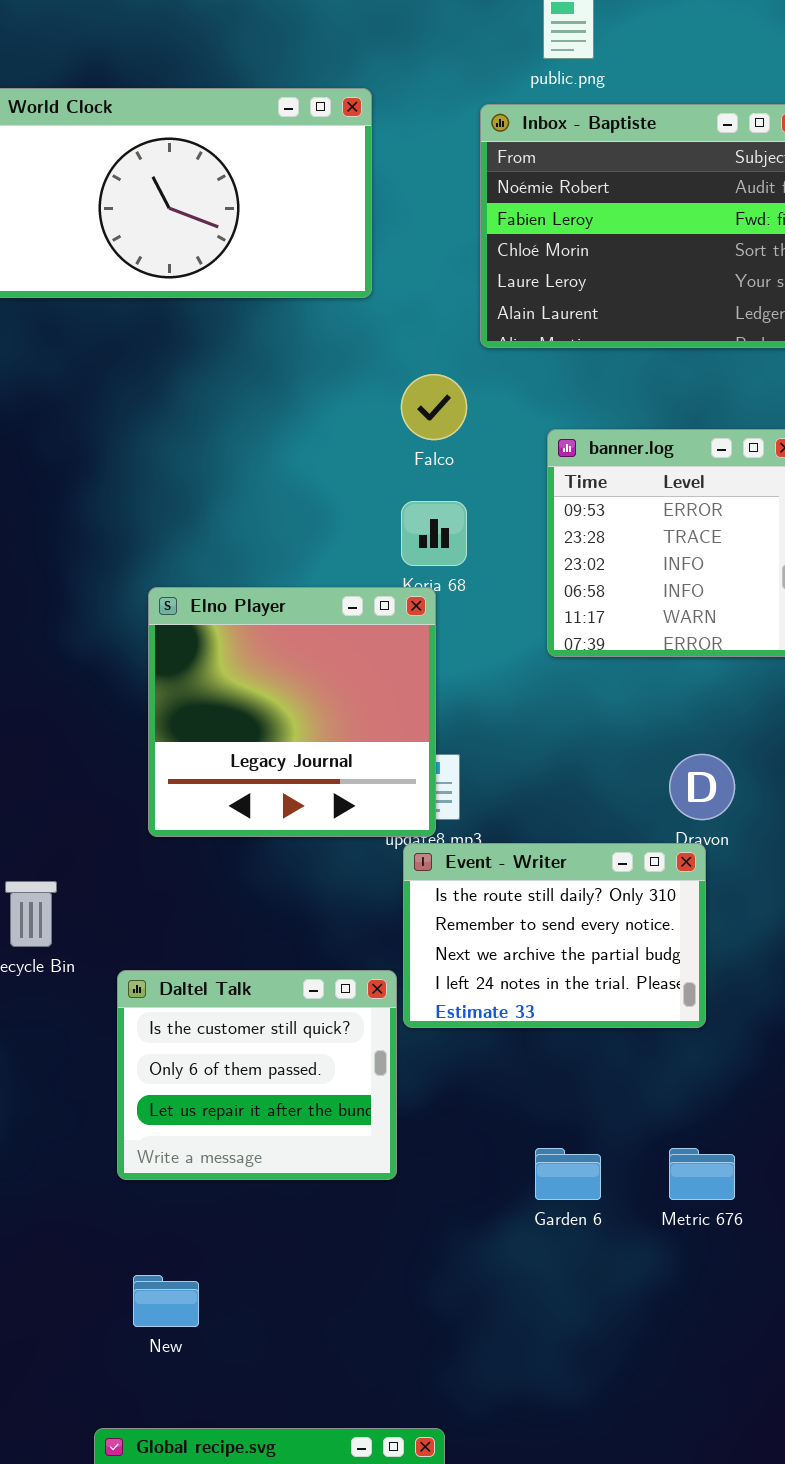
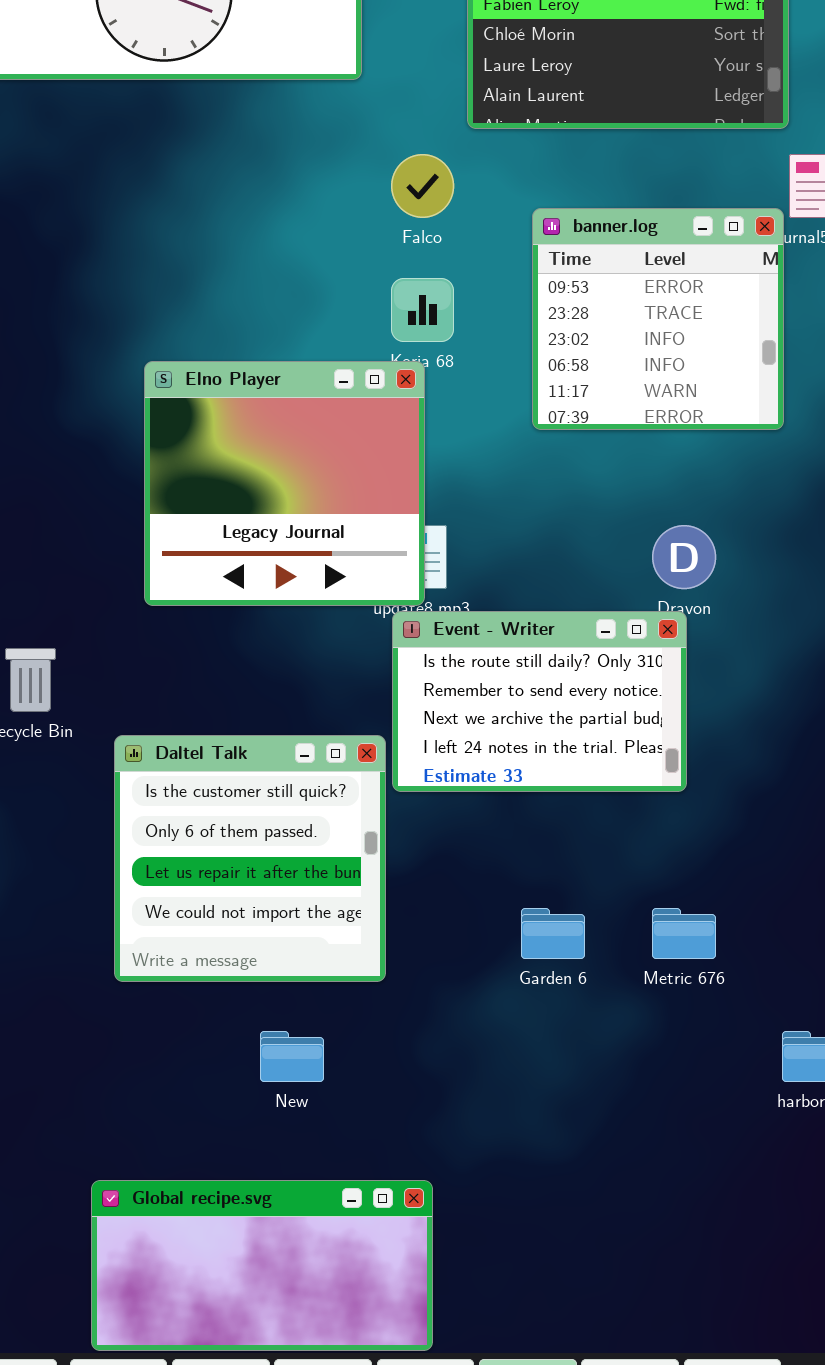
Daltel Talk: [117,970,397,1180] -> [114,735,386,982], resized
New: [133,1275,199,1327] -> [260,1031,324,1082], moved

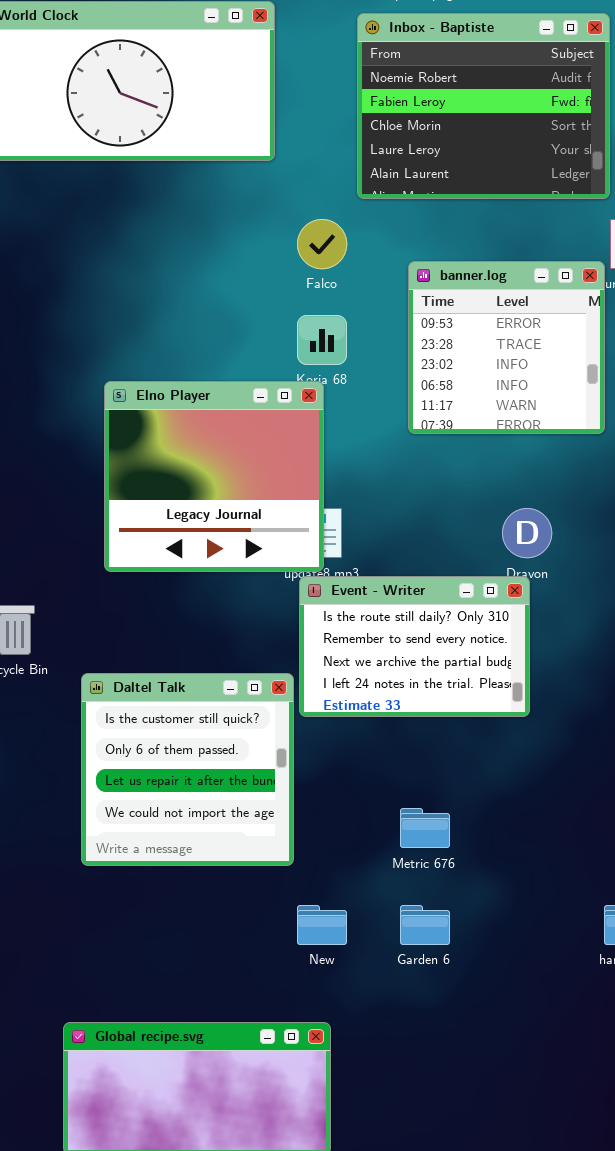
Garden 6: [521,908,585,959] -> [400,905,450,945], moved
Metric 676: [652,908,716,959] -> [400,808,450,848], moved
New: [260,1031,324,1082] -> [297,905,347,945], moved

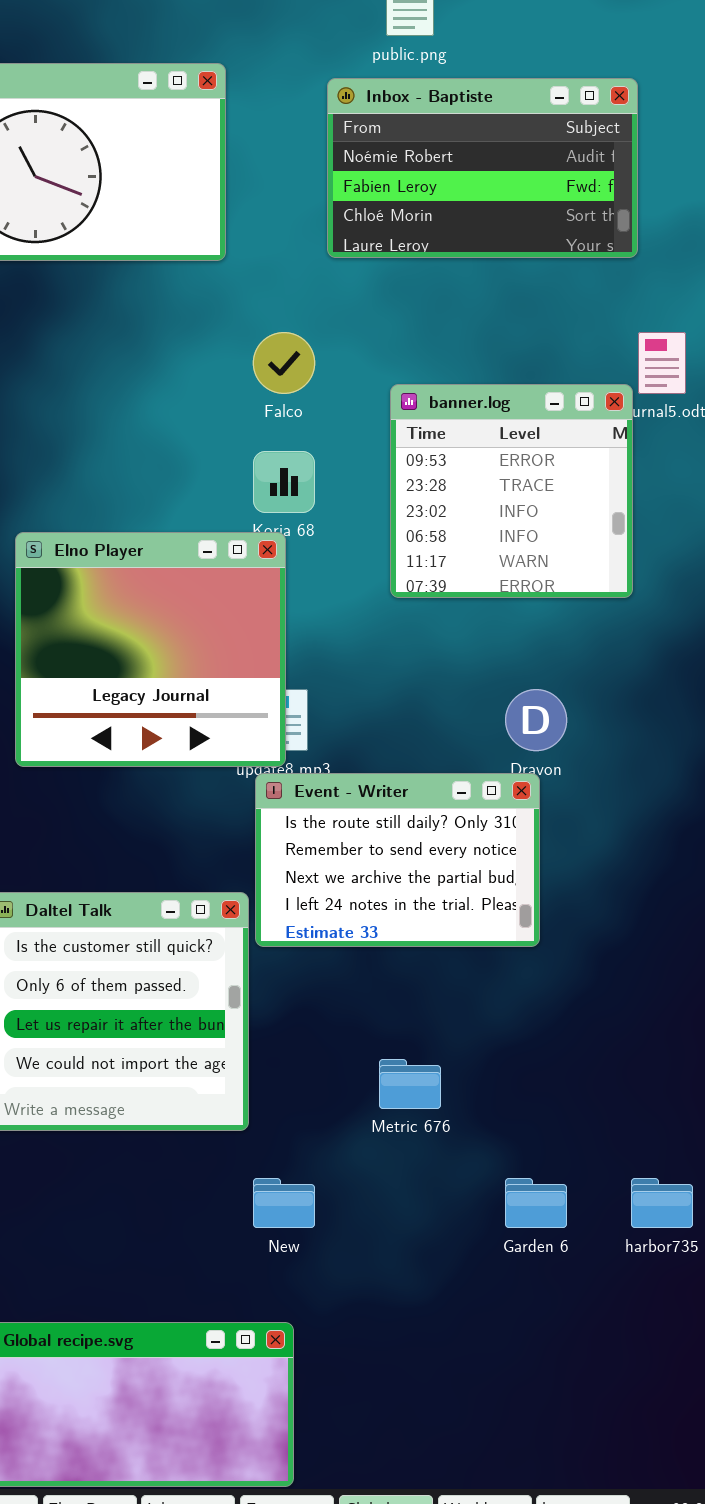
Inbox - Baptiste: [357,13,610,199] -> [327,78,638,258], resized
Garden 6: [400,905,450,945] -> [505,1178,567,1228], moved

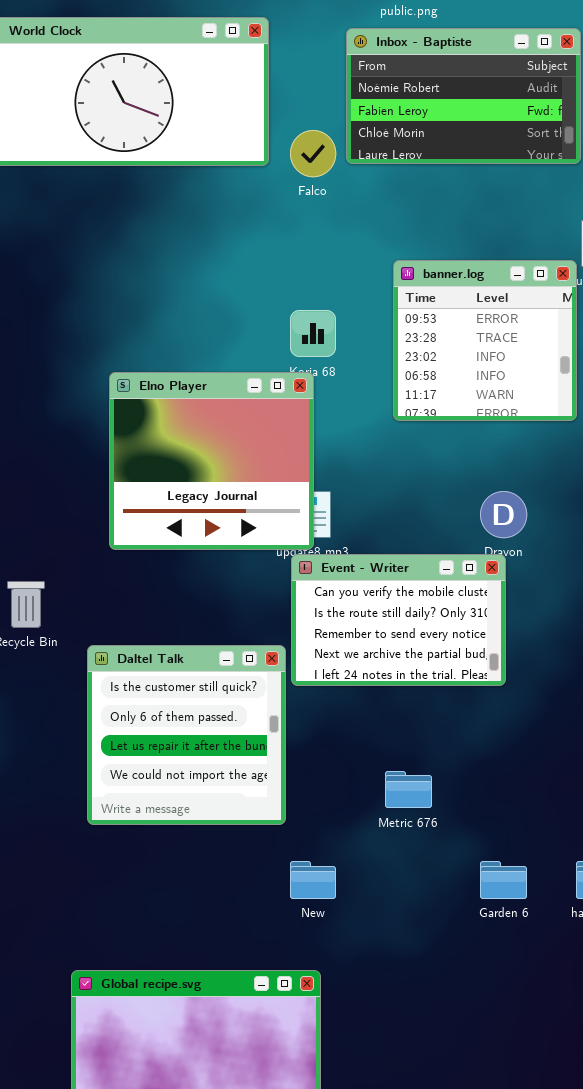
Falco: [253,332,315,394] -> [290,130,336,177], moved
Event - Writer: [255,773,540,947] -> [291,554,506,686], scrolled up 1 row

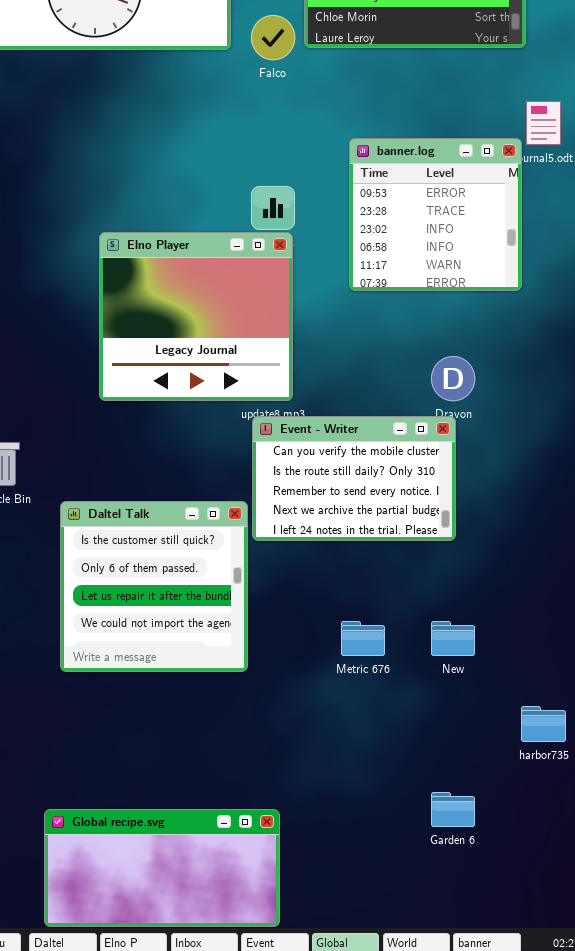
Elno Player: [109,372,314,550] -> [99,232,293,401], moved
New: [290,861,336,899] -> [431,621,475,656], moved
Garden 6: [480,861,527,899] -> [431,792,475,827], moved

